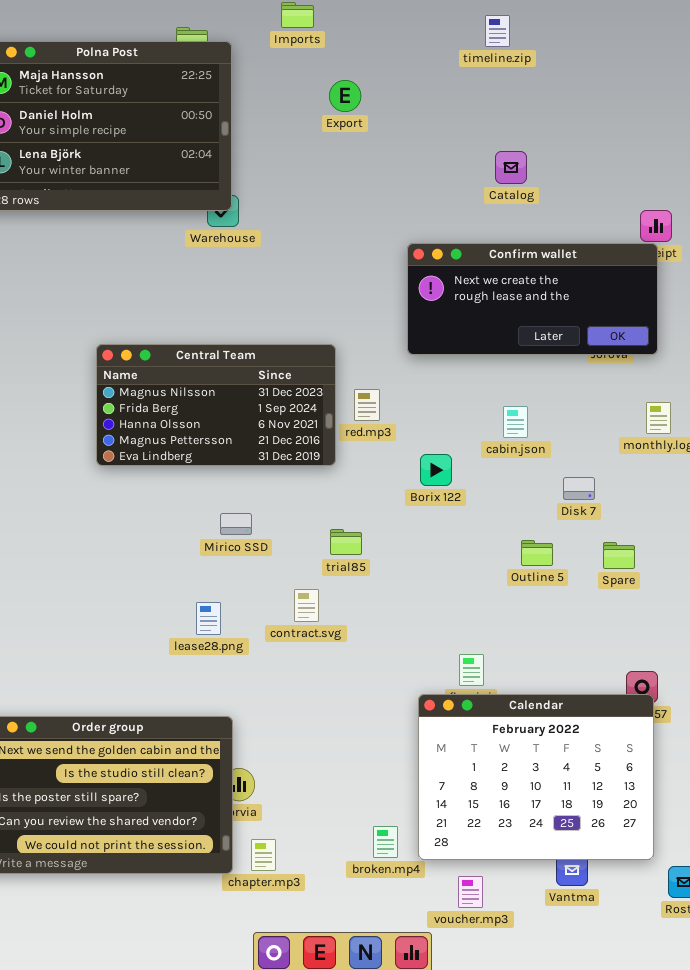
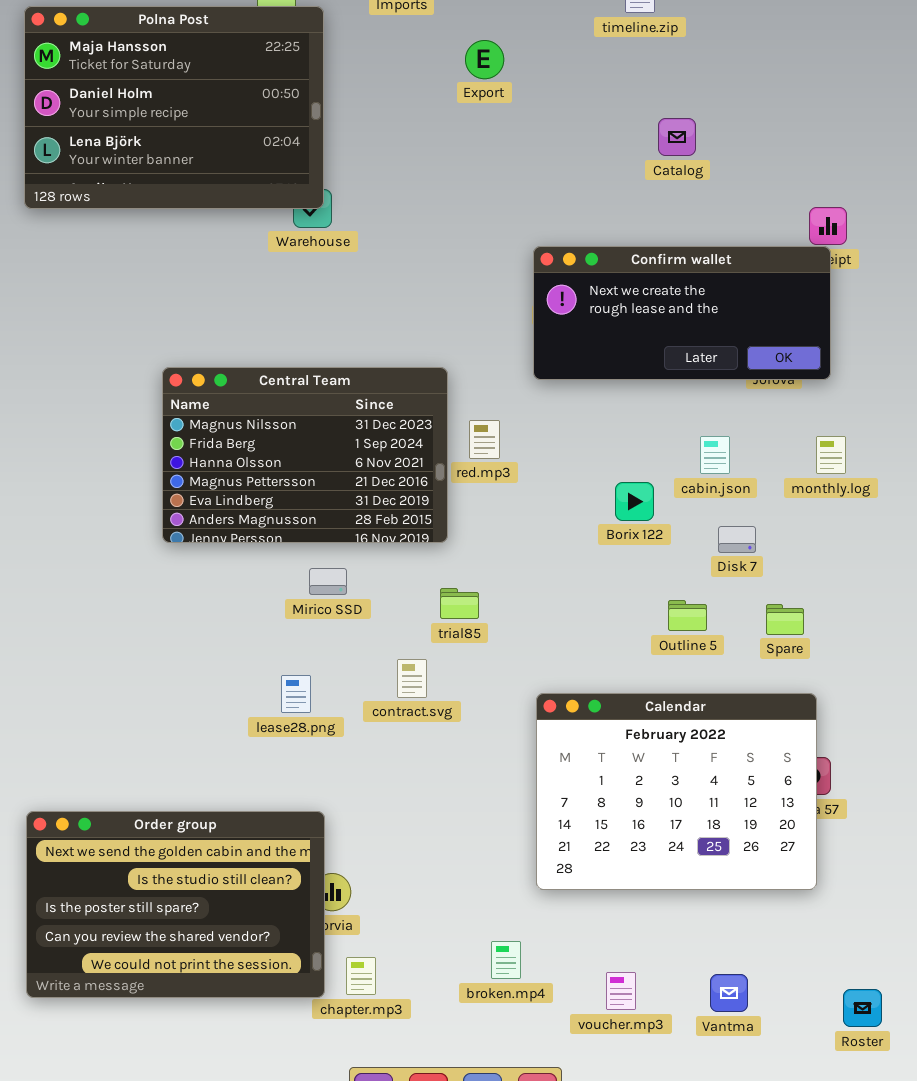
Export: [329,80,361,112] -> [465,40,504,79], moved
Catalog: [495,151,527,184] -> [658,118,696,156], moved
Central Team: [96,344,336,466] -> [162,367,448,543], resized
cabin.json: [503,406,528,438] -> [700,436,730,474], moved
Borix 122: [420,454,452,486] -> [615,482,654,521], moved
Calendar: [418,694,654,860] -> [536,693,817,890], moved
voucher.mp3: [458,876,483,908] -> [606,972,636,1010], moved

